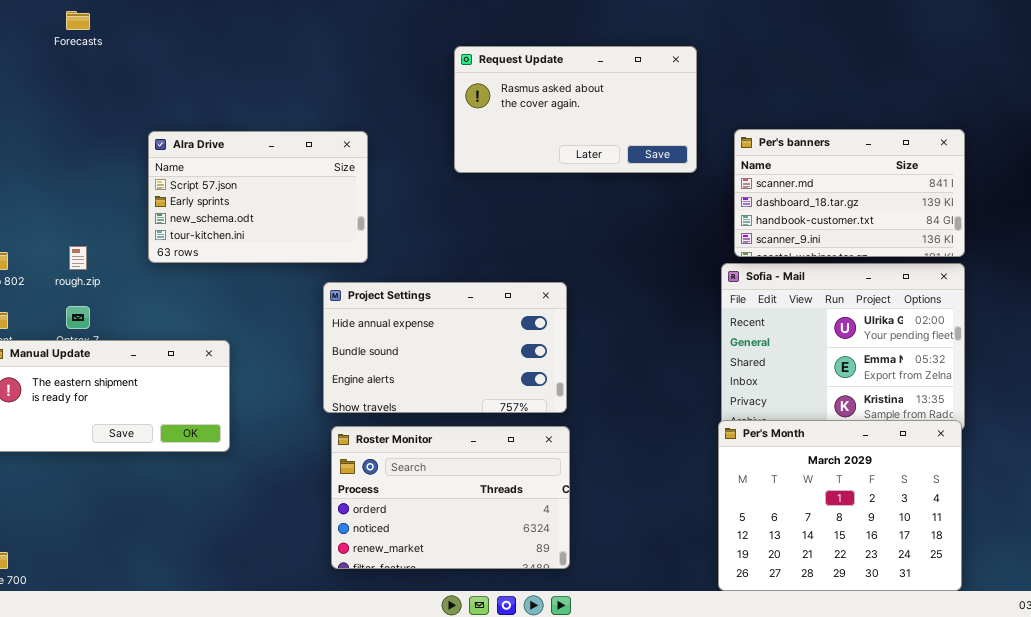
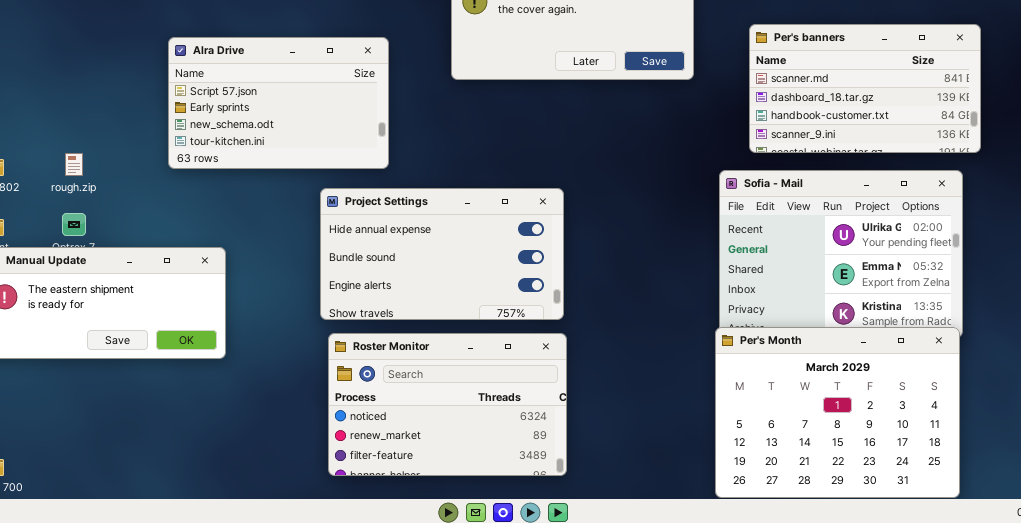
Per's banners: [734,129,965,257] -> [749,24,981,153], moved
Alra Drive: [148,131,368,263] -> [168,37,389,169], moved
Roster Monitor: [331,426,570,569] -> [328,333,567,476], scrolled down 1 row

